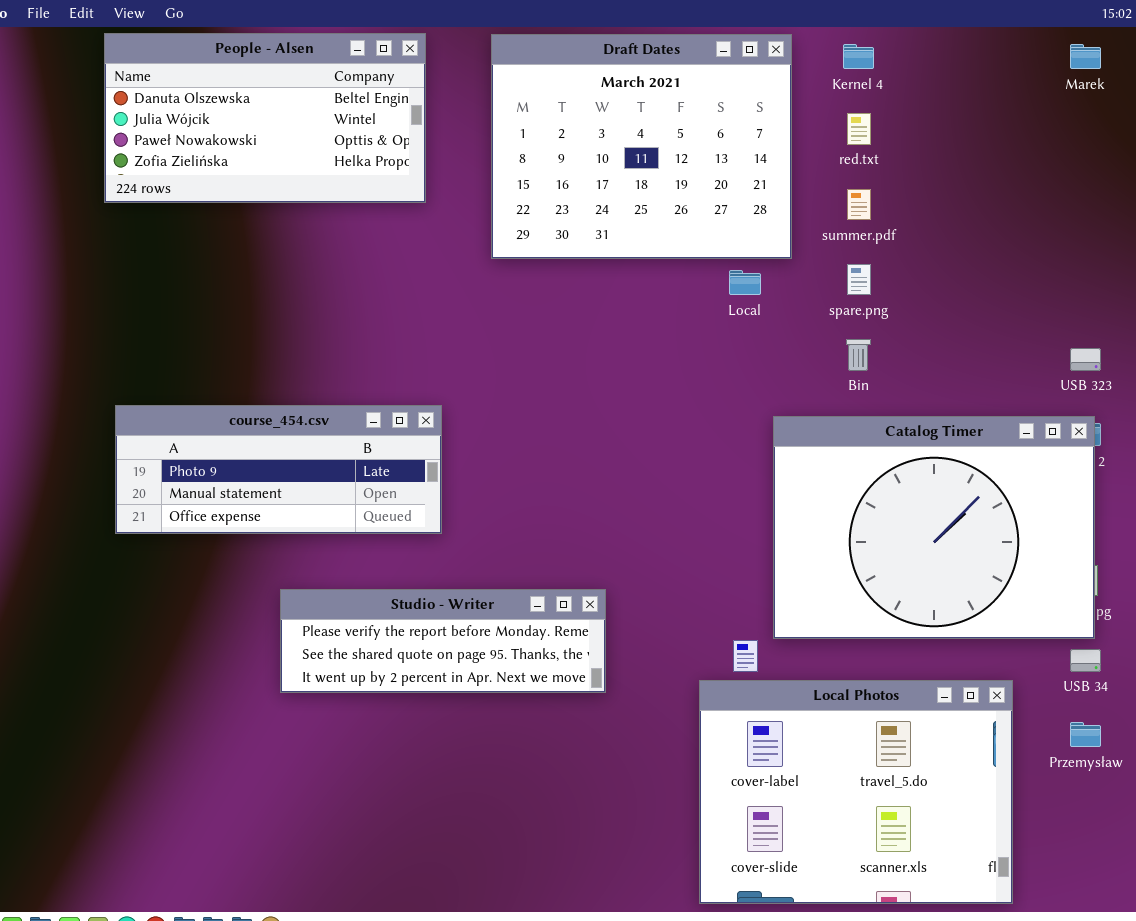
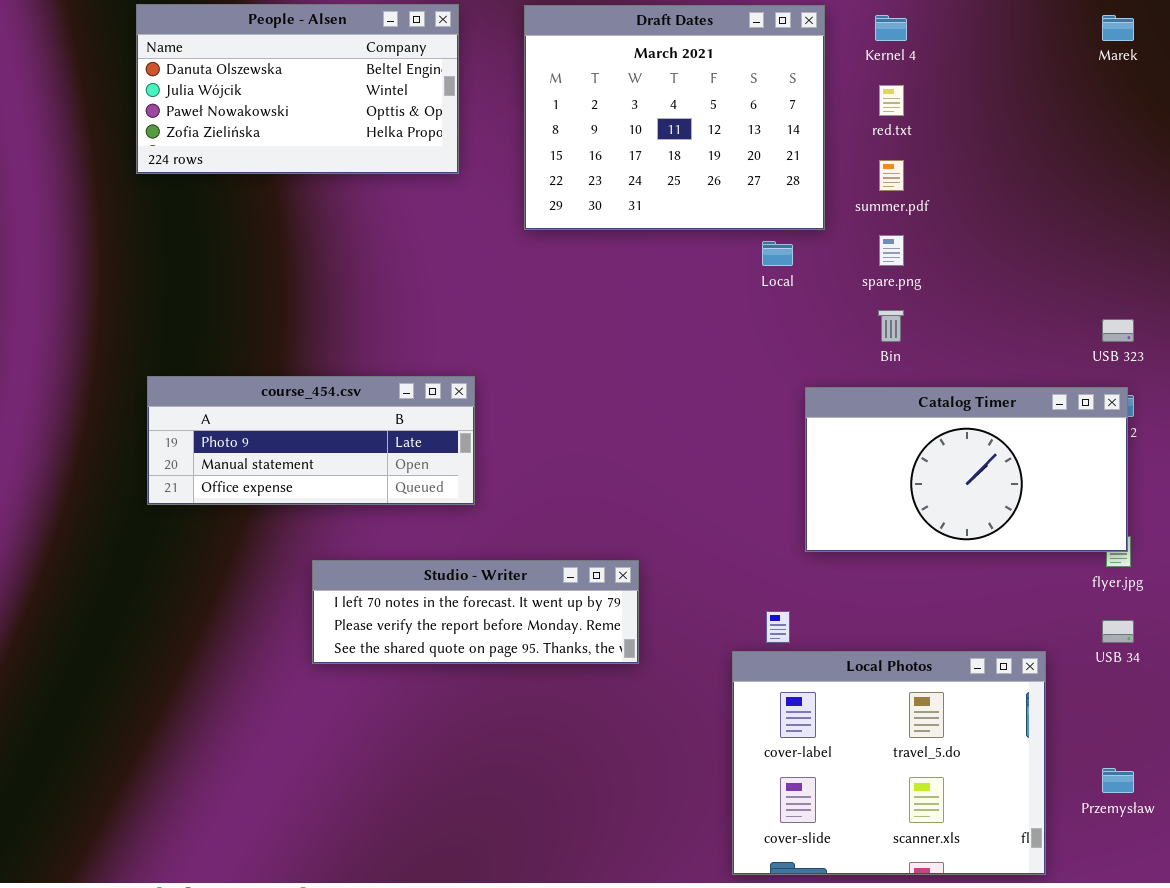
Catalog Timer: [773,416,1095,639] -> [805,387,1128,552], resized
Studio - Writer: [280,589,606,693] -> [312,560,639,664], scrolled up 1 row
Przemysław: [1070,722,1101,747] -> [1102,768,1134,793], moved

